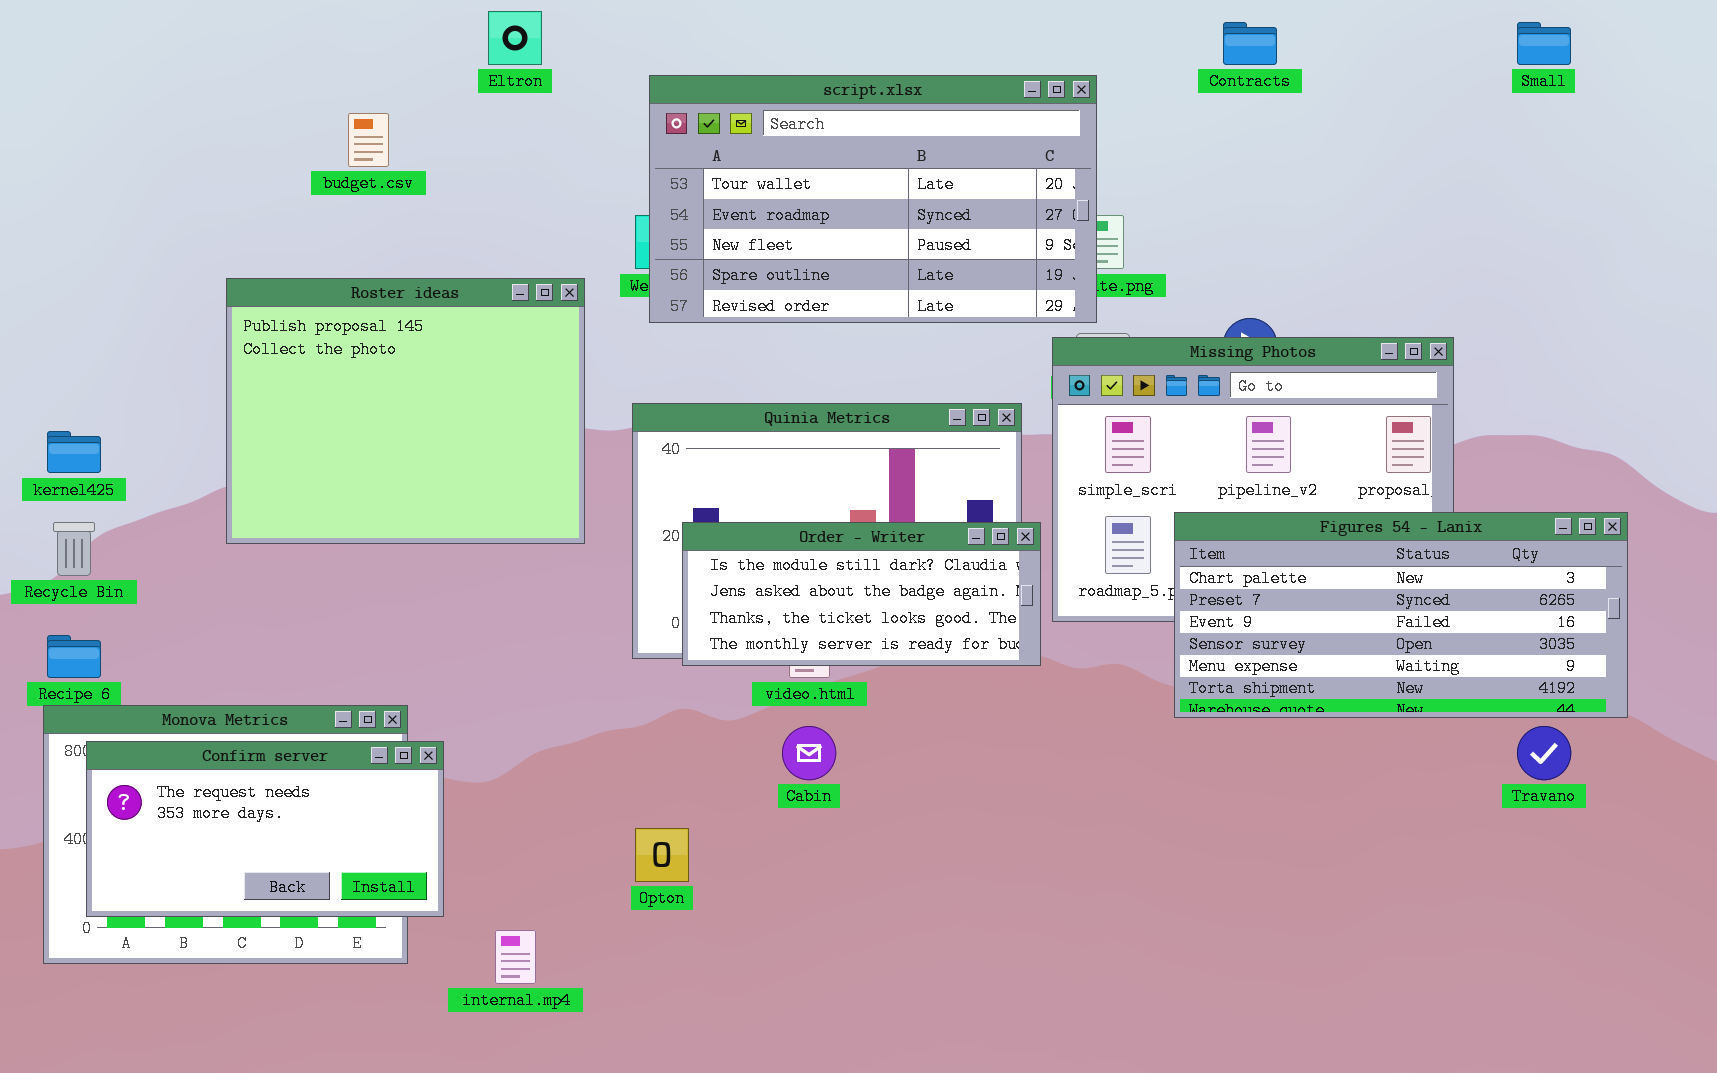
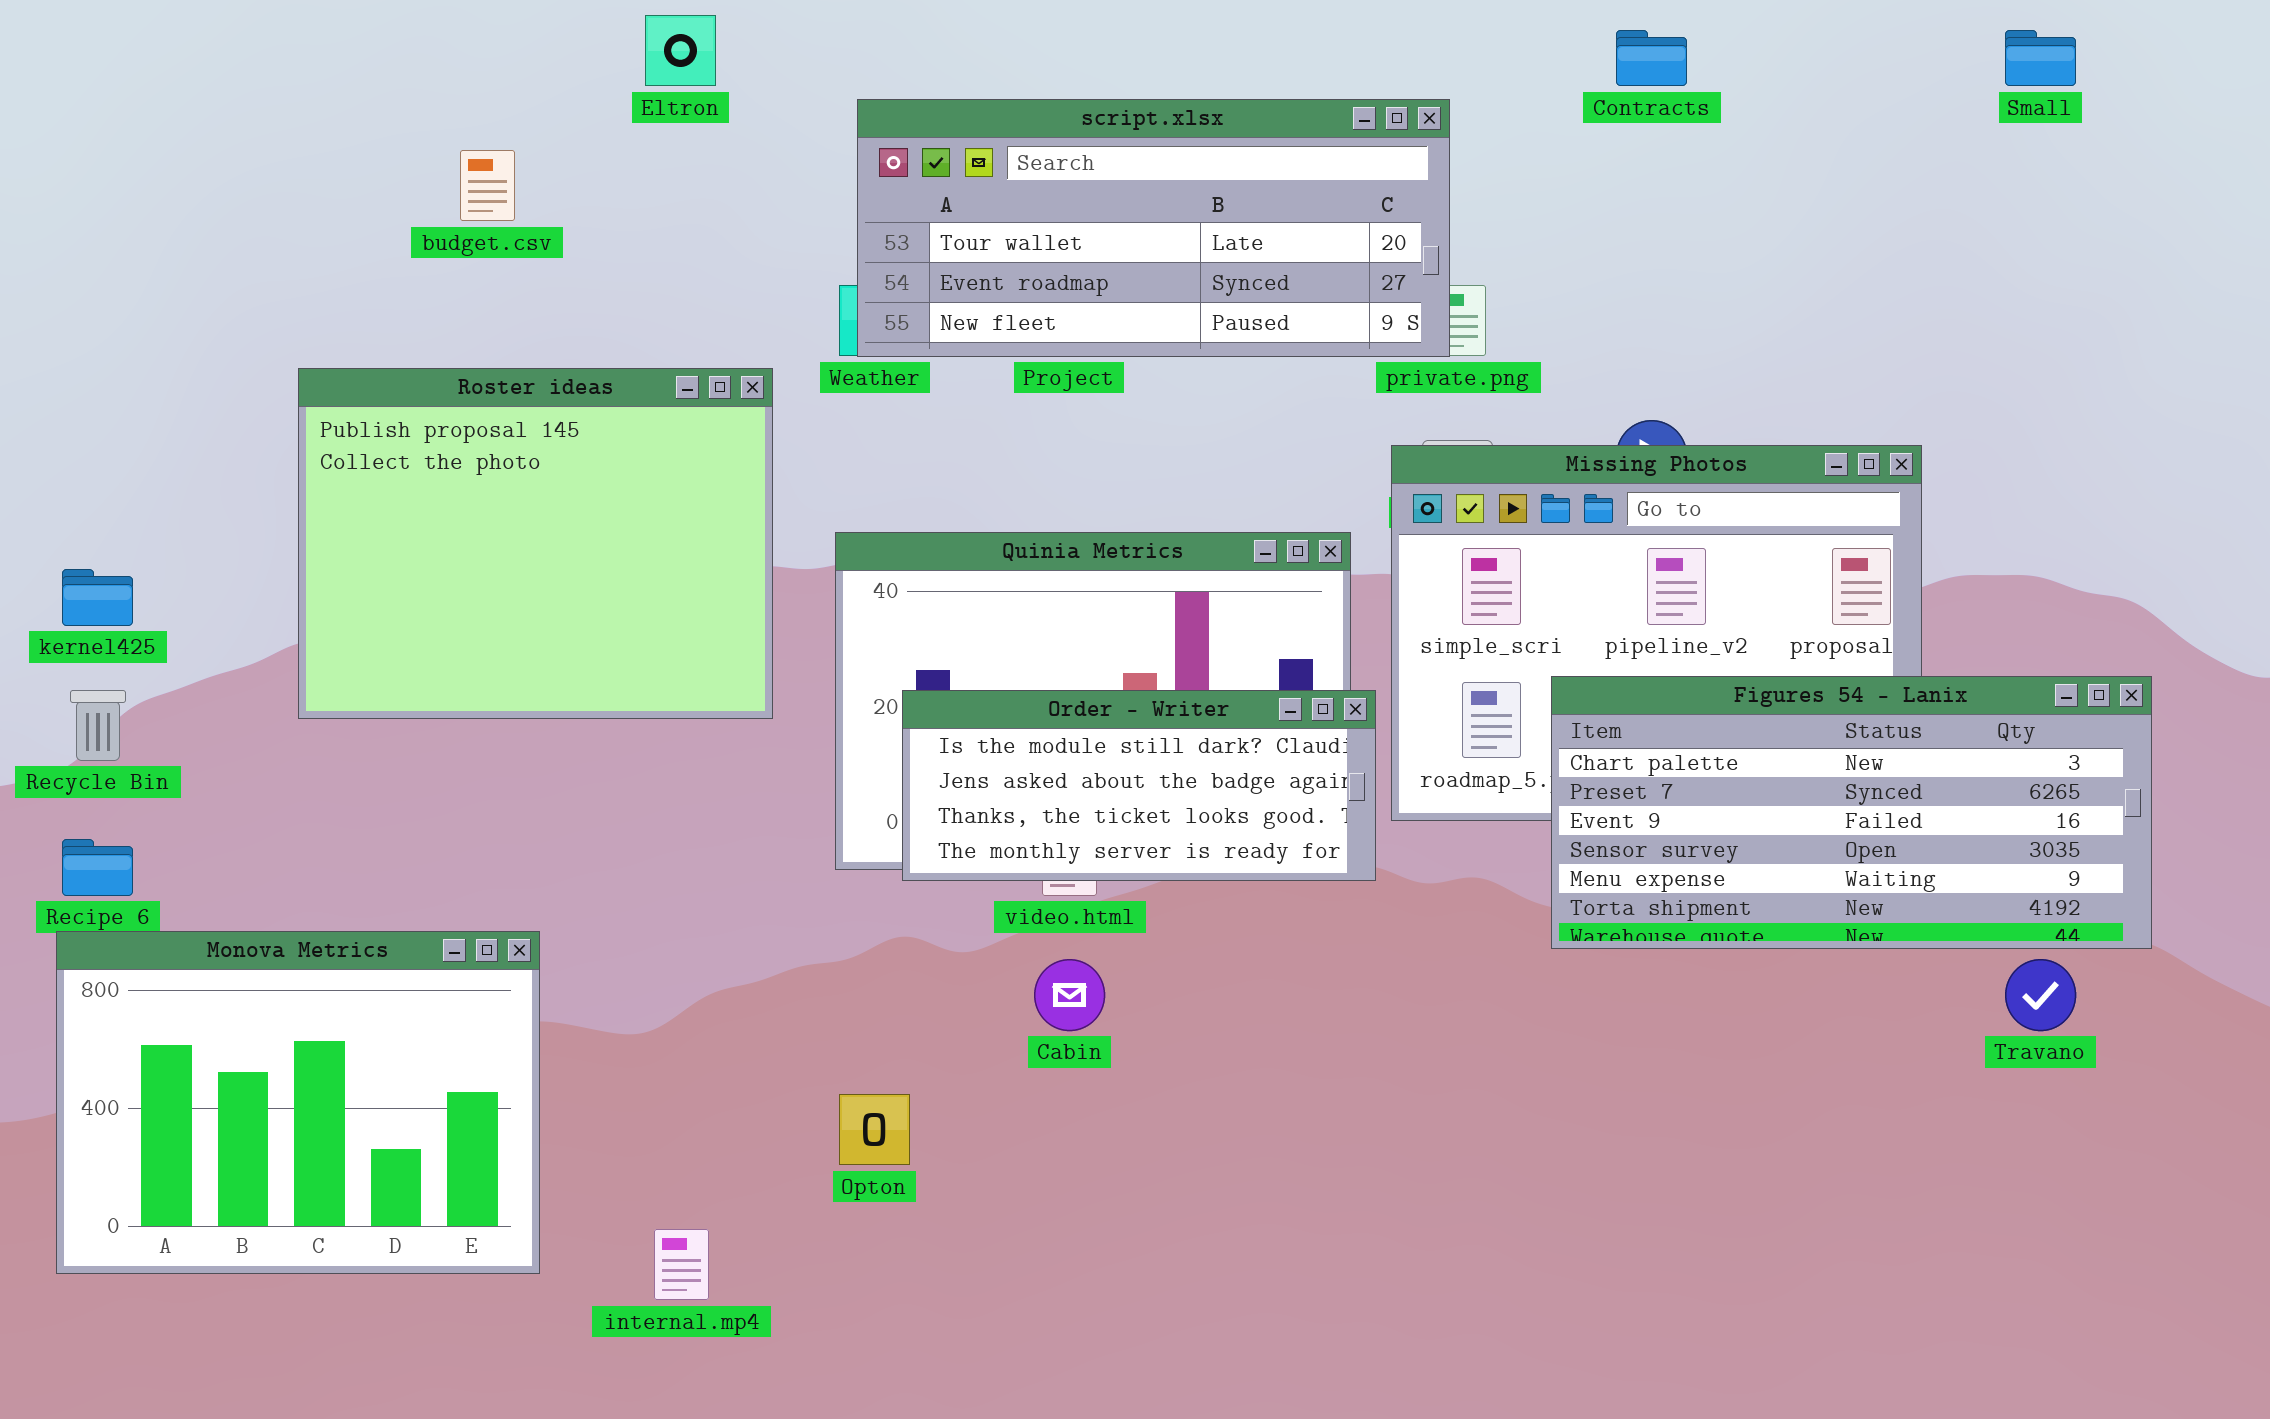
script.xlsx: [649,75,1097,323] -> [857,99,1450,357], resized
Confirm server: [86,741,444,917] -> none, closed

